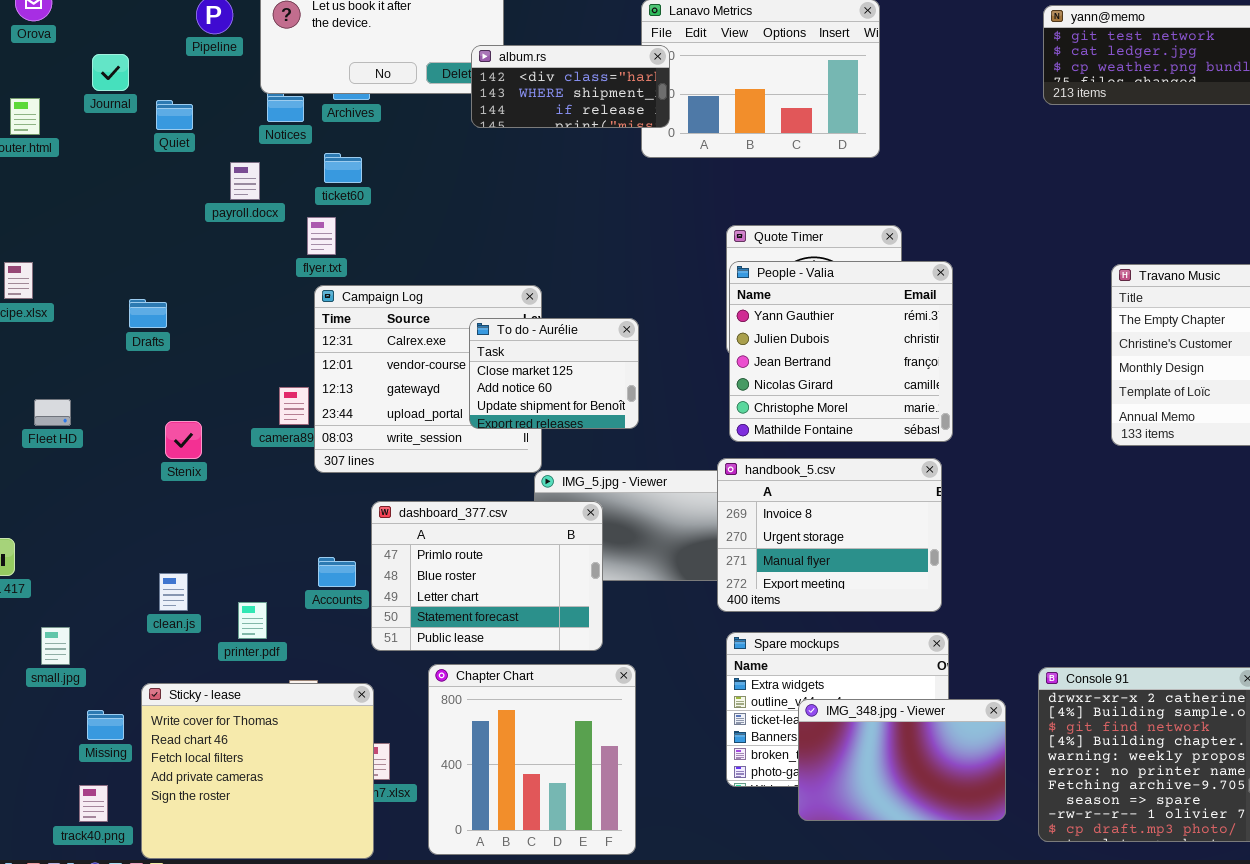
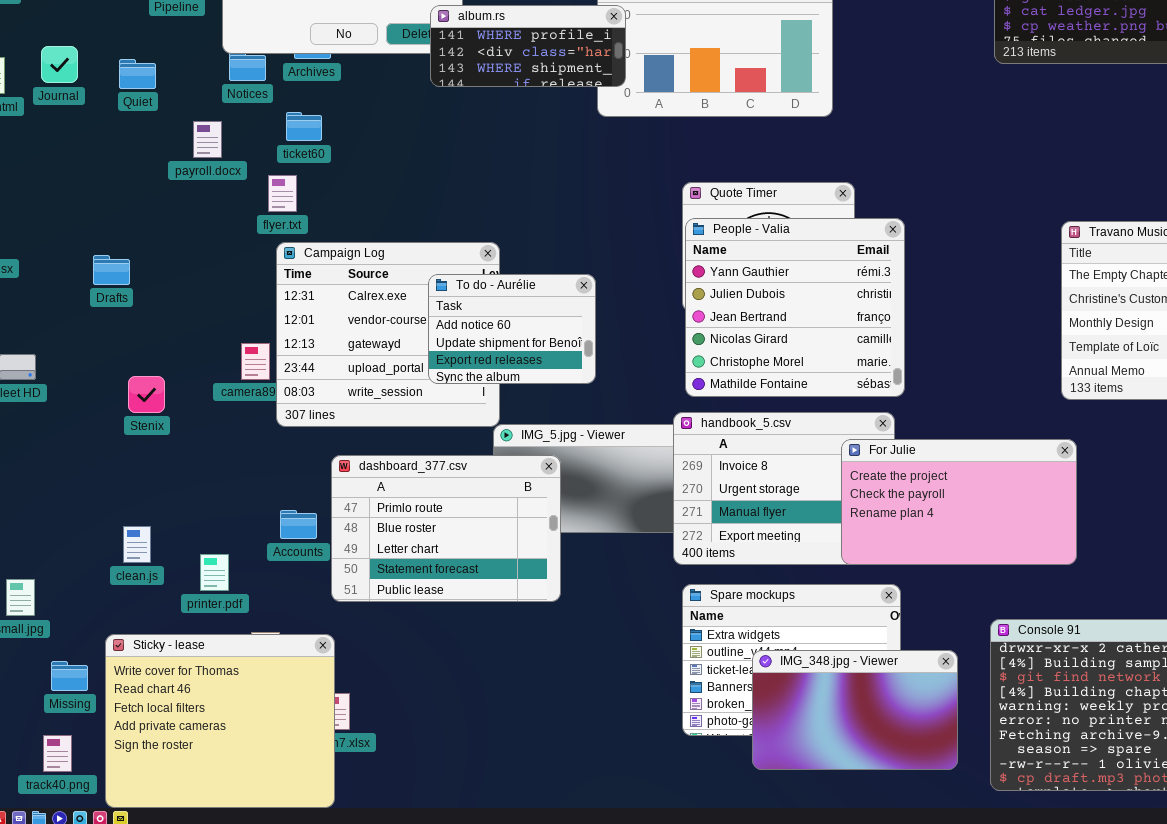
album.rs: [471,45,670,128] -> [430,5,626,87], scrolled up 1 row
Journal: [92,54,129,91] -> [41,46,78,83], moved
To do - Aurélie: [469,318,639,429] -> [428,274,596,384], scrolled down 1 row
For Julie: none -> [841,439,1077,565], opened
Chapter Chart: [428,664,636,855] -> none, closed

